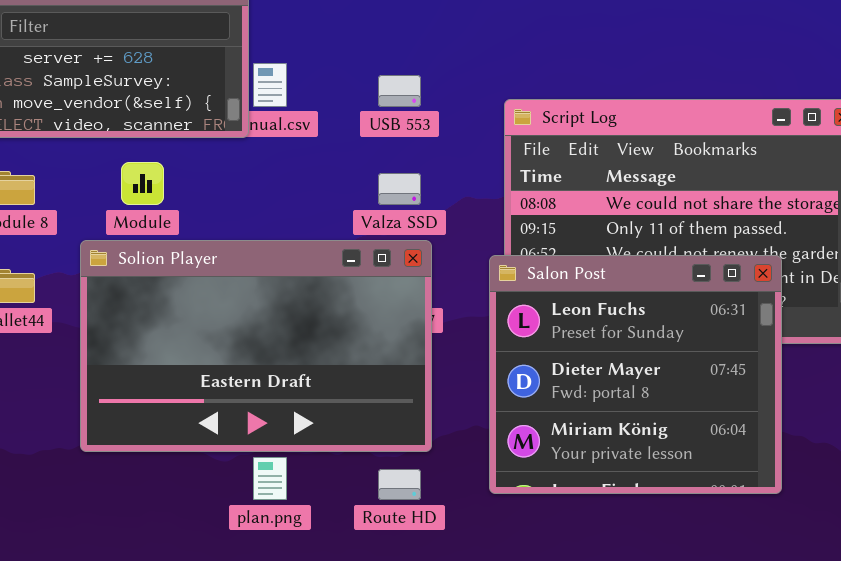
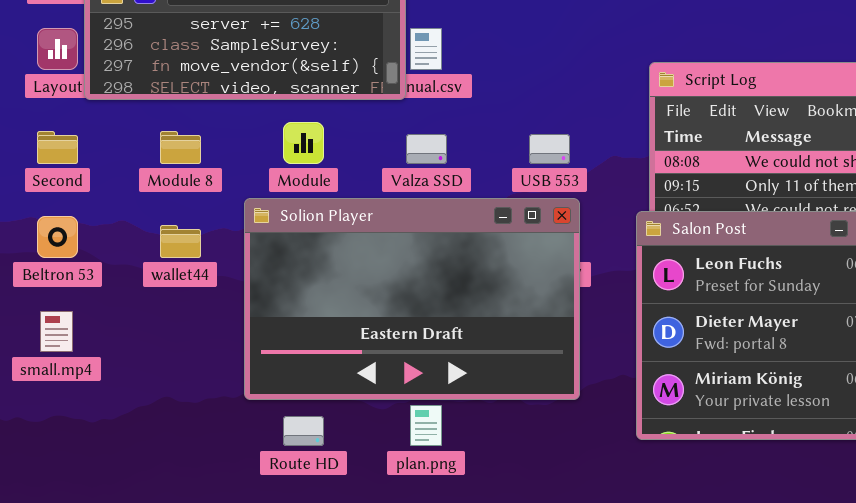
USB 553: [378,75,421,107] -> [529,134,570,164], moved
Valza SSD: [378,173,421,205] -> [406,134,447,164], moved
Route HD: [378,469,421,500] -> [283,416,324,446], moved

